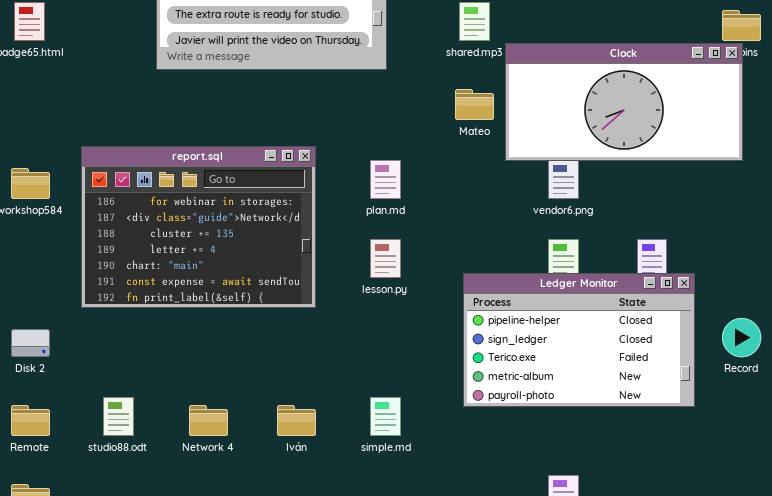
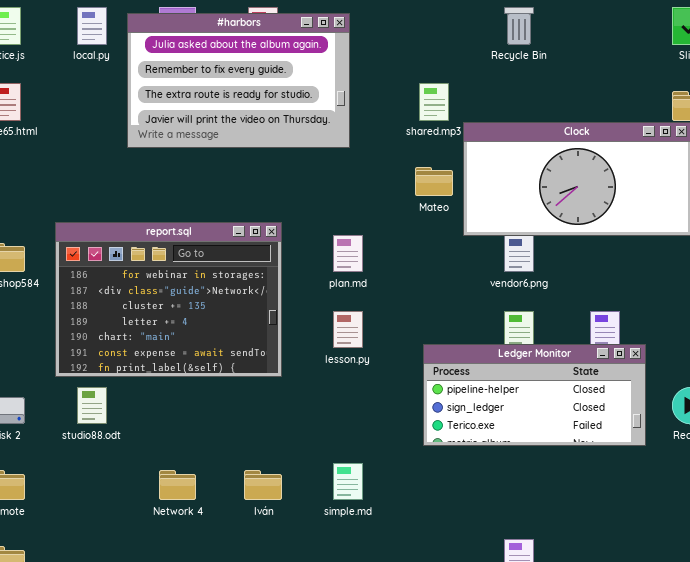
Ledger Monitor: [463,273,695,407] -> [423,344,646,446], resized
studio88.odt: [103,397,134,436] -> [77,387,107,424], moved

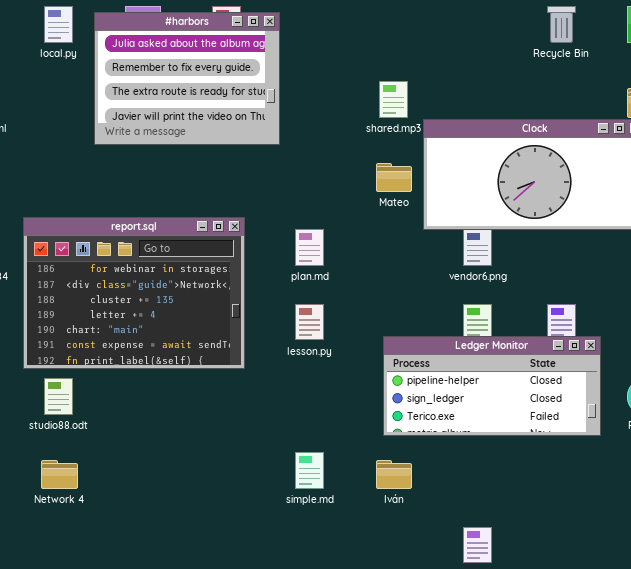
Recycle Bin: [504,7,534,45] -> [547,6,576,43], moved
#harbors: [127,13,350,148] -> [94,12,280,145], resized
Network 4: [159,470,196,500] -> [41,460,78,489], moved
Iván: [244,470,282,500] -> [376,460,412,489], moved

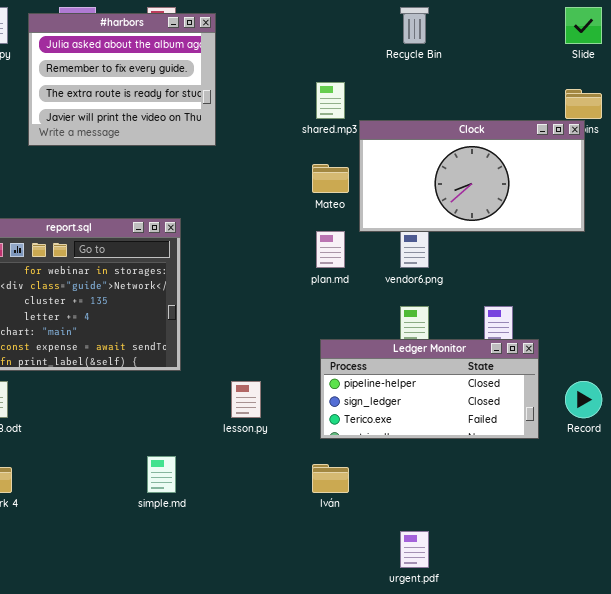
Recycle Bin: [547,6,576,43] -> [400,7,429,44], moved
plan.md: [295,229,324,266] -> [316,231,345,268], moved
lesson.py: [295,304,324,340] -> [231,381,261,418], moved
simple.md: [295,452,324,489] -> [147,456,176,493], moved

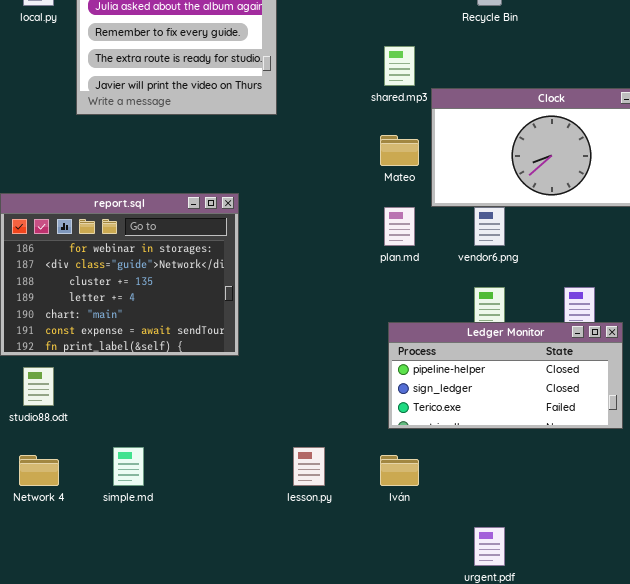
lesson.py: [231,381,261,418] -> [293,447,325,486], moved
simple.md: [147,456,176,493] -> [113,447,144,486], moved

